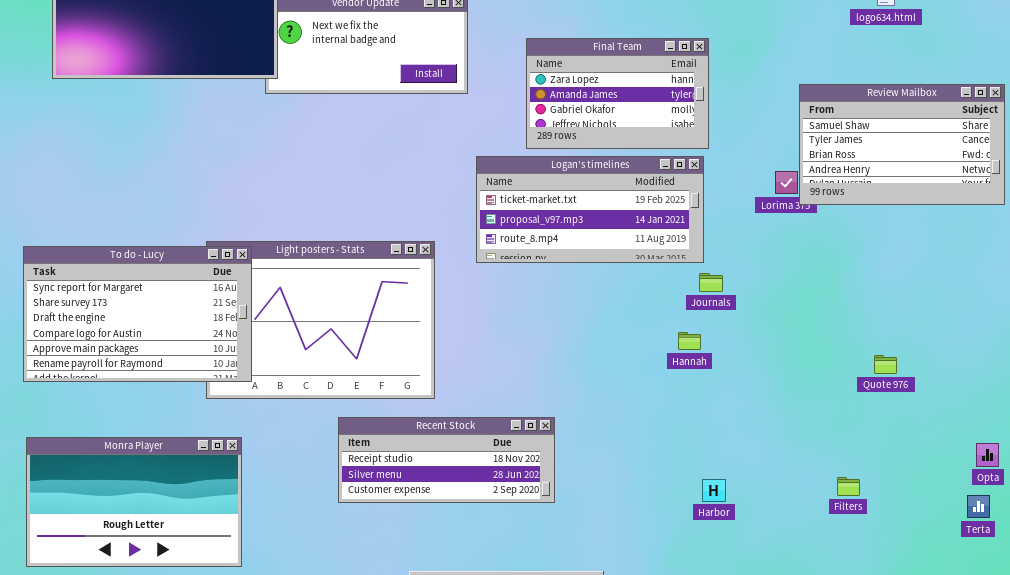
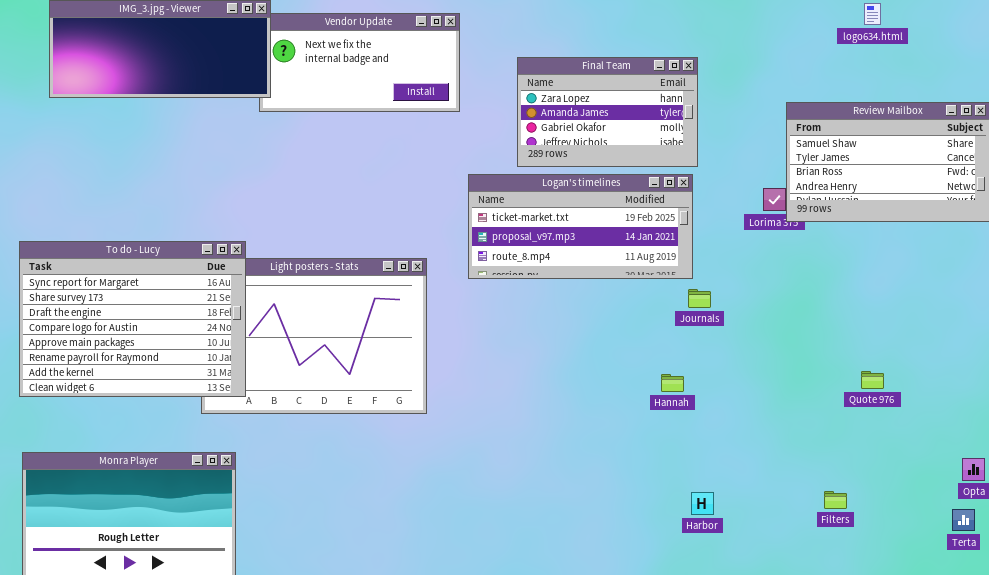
To do - Lucy: [23,246,252,382] -> [19,241,246,397], resized
Hannah: [678,332,701,350] -> [661,374,684,392], moved
Recent Stock: [338,417,555,503] -> none, closed

